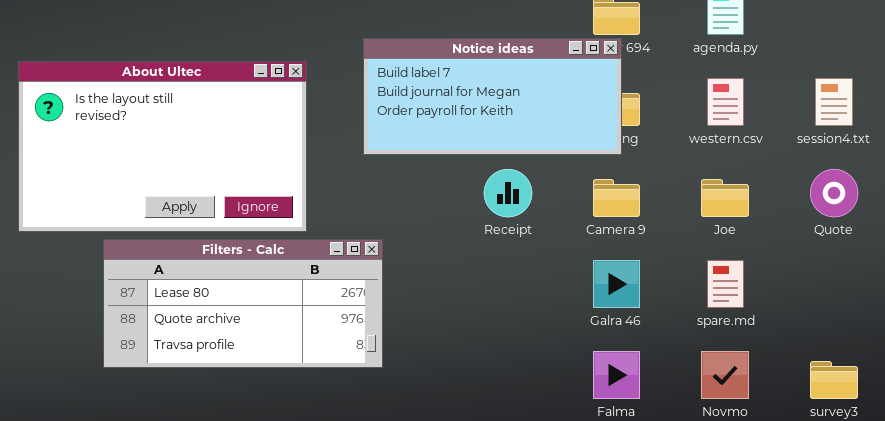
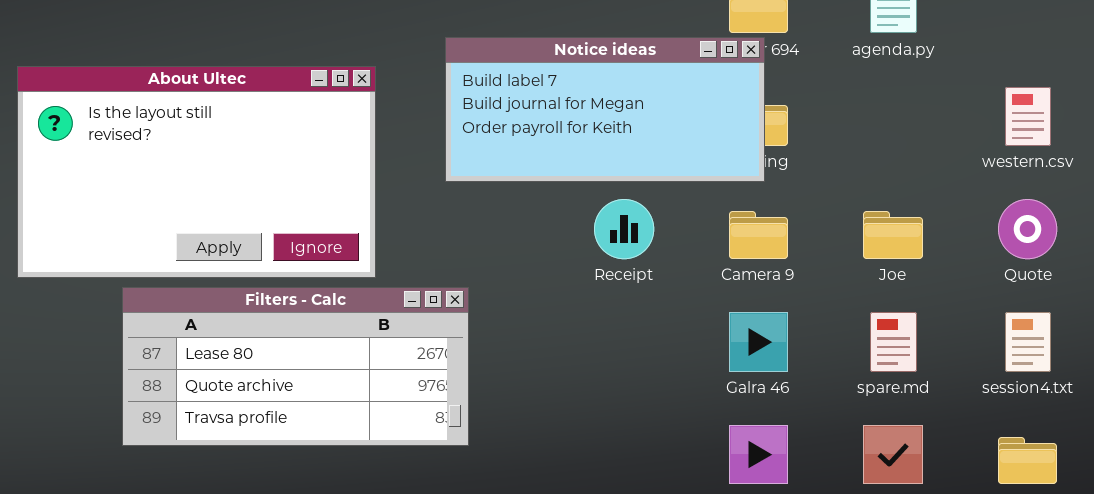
western.csv: [707,78,744,126] -> [1005,87,1051,146], moved
session4.txt: [815,78,853,126] -> [1005,312,1051,372], moved

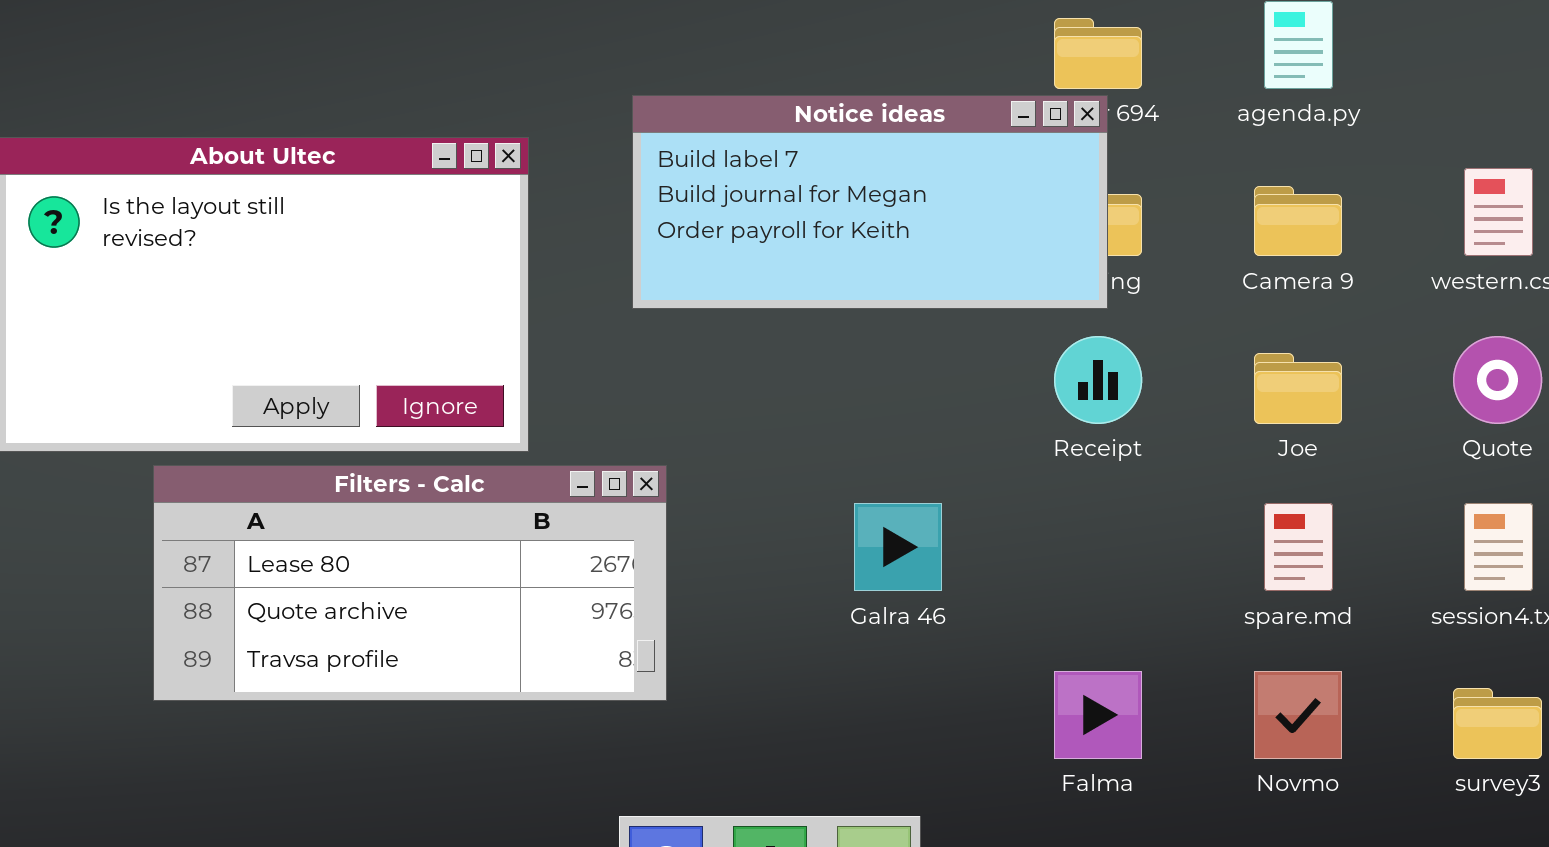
Receipt: [594,199,654,259] -> [1054,336,1142,424], moved
Camera 9: [729,211,788,259] -> [1254,186,1342,256], moved
Galra 46: [729,312,788,372] -> [854,503,942,591], moved

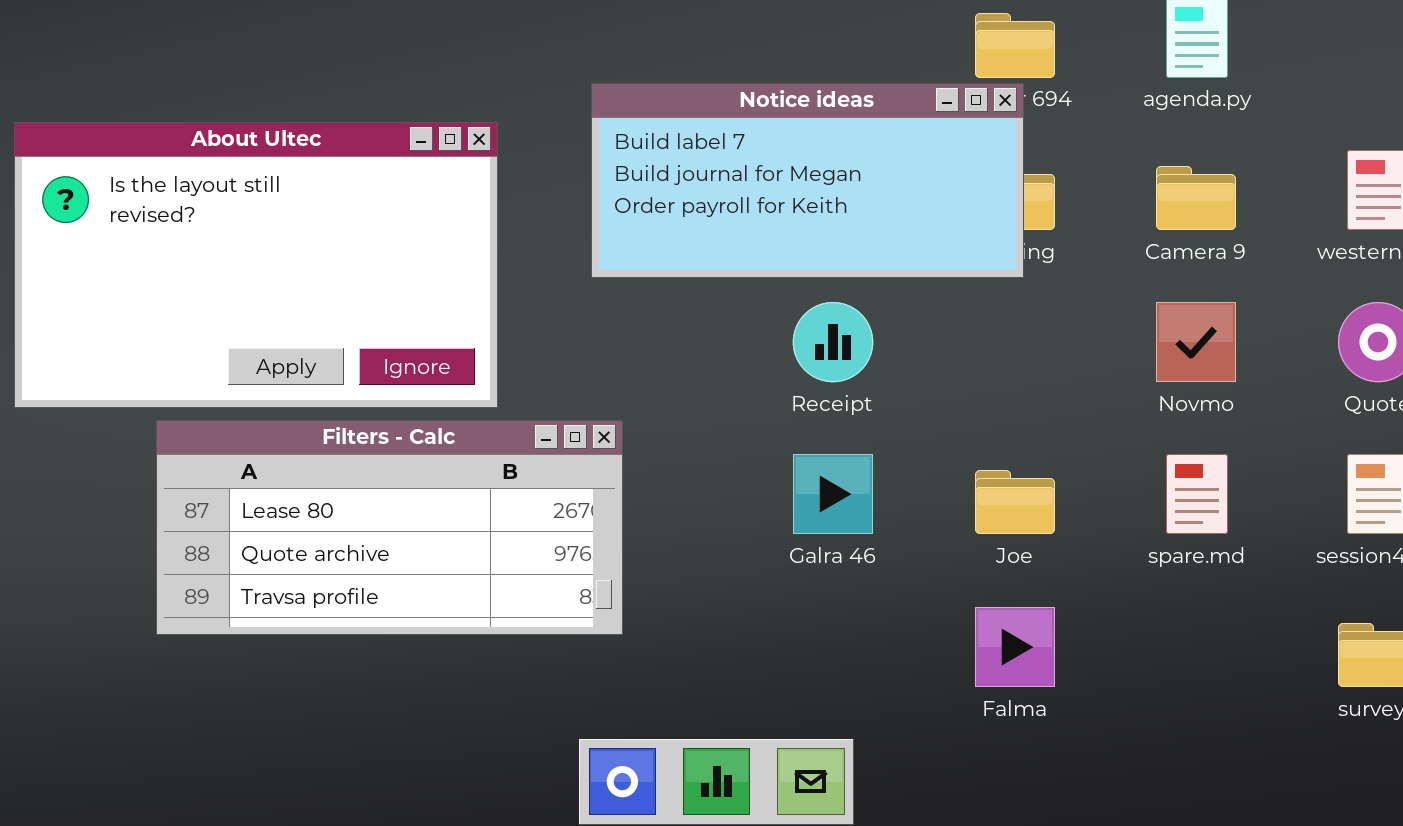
Receipt: [1054,336,1142,424] -> [793,302,873,382], moved
Joe: [1254,353,1342,424] -> [975,470,1055,534], moved
Novmo: [1254,671,1342,759] -> [1156,302,1236,382], moved

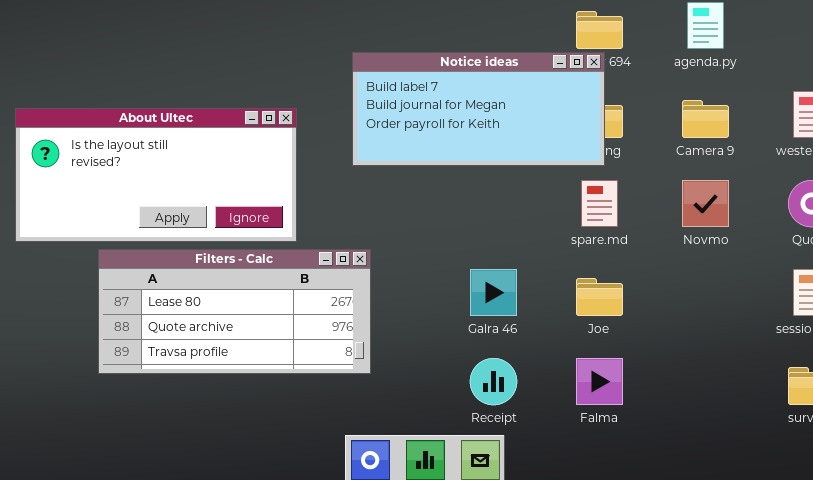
About Ultec: [14,122,498,408] -> [15,108,297,242], resized
Receipt: [793,302,873,382] -> [470,358,517,405], moved
spare.md: [1166,454,1228,534] -> [581,180,618,227], moved

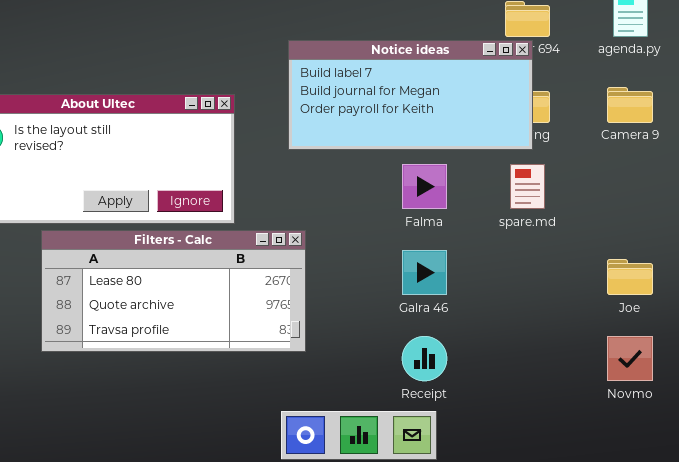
Novmo: [682,180,729,227] -> [607,336,653,381], moved
Joe: [576,278,623,316] -> [607,259,653,295], moved
Falma: [576,358,623,405] -> [402,164,447,209], moved

